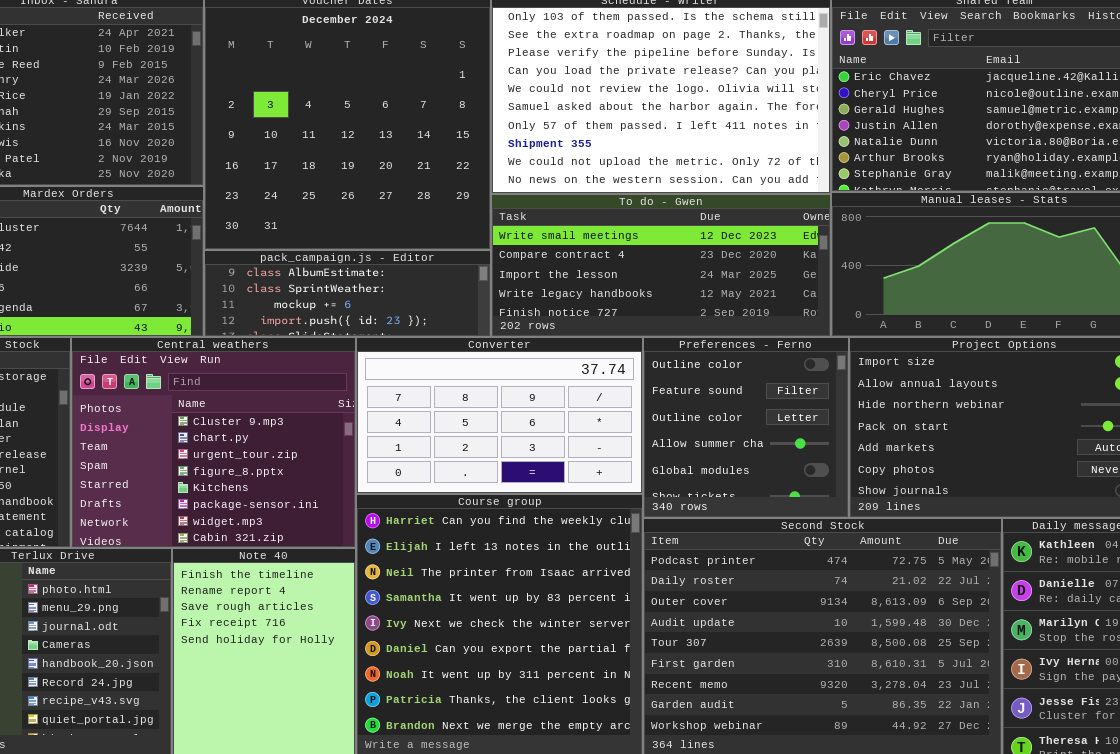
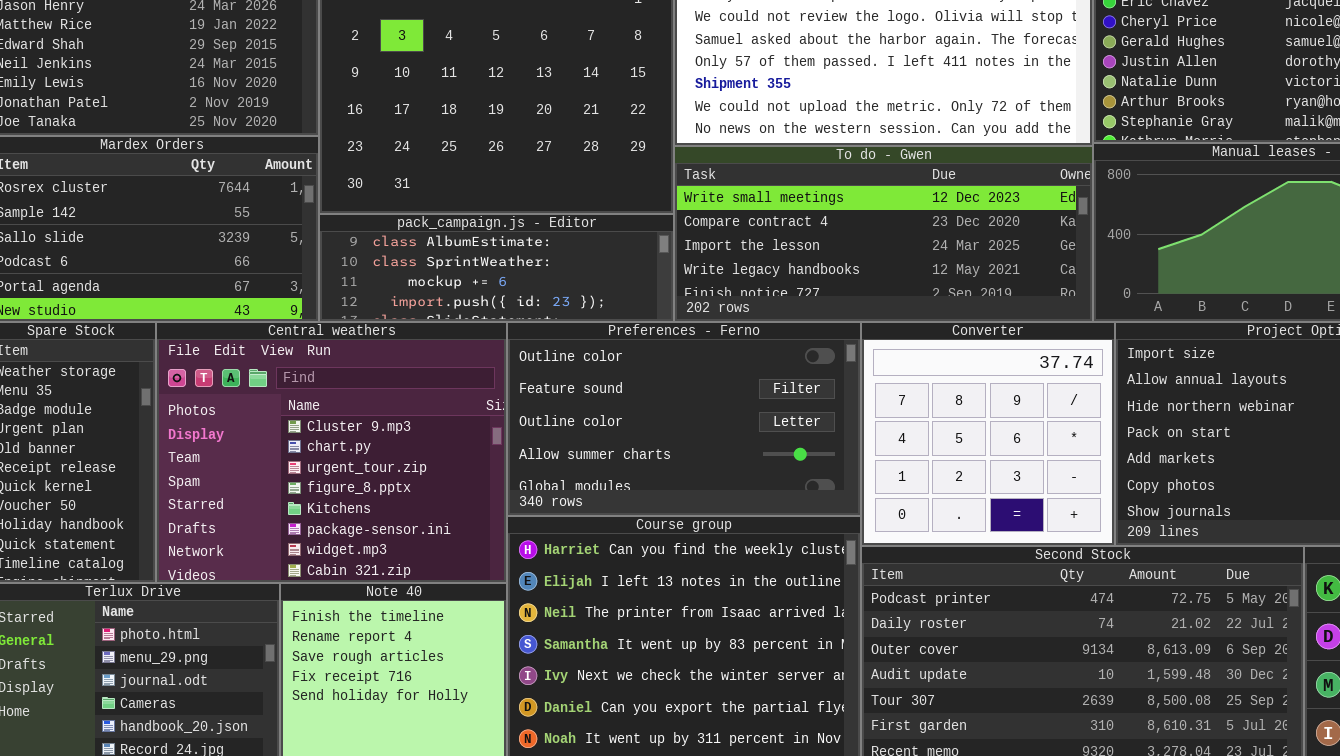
Converter: [356,337,643,494] -> [861,322,1115,546], moved, resized
Preferences - Ferno: [643,337,849,518] -> [507,322,861,516], moved, resized

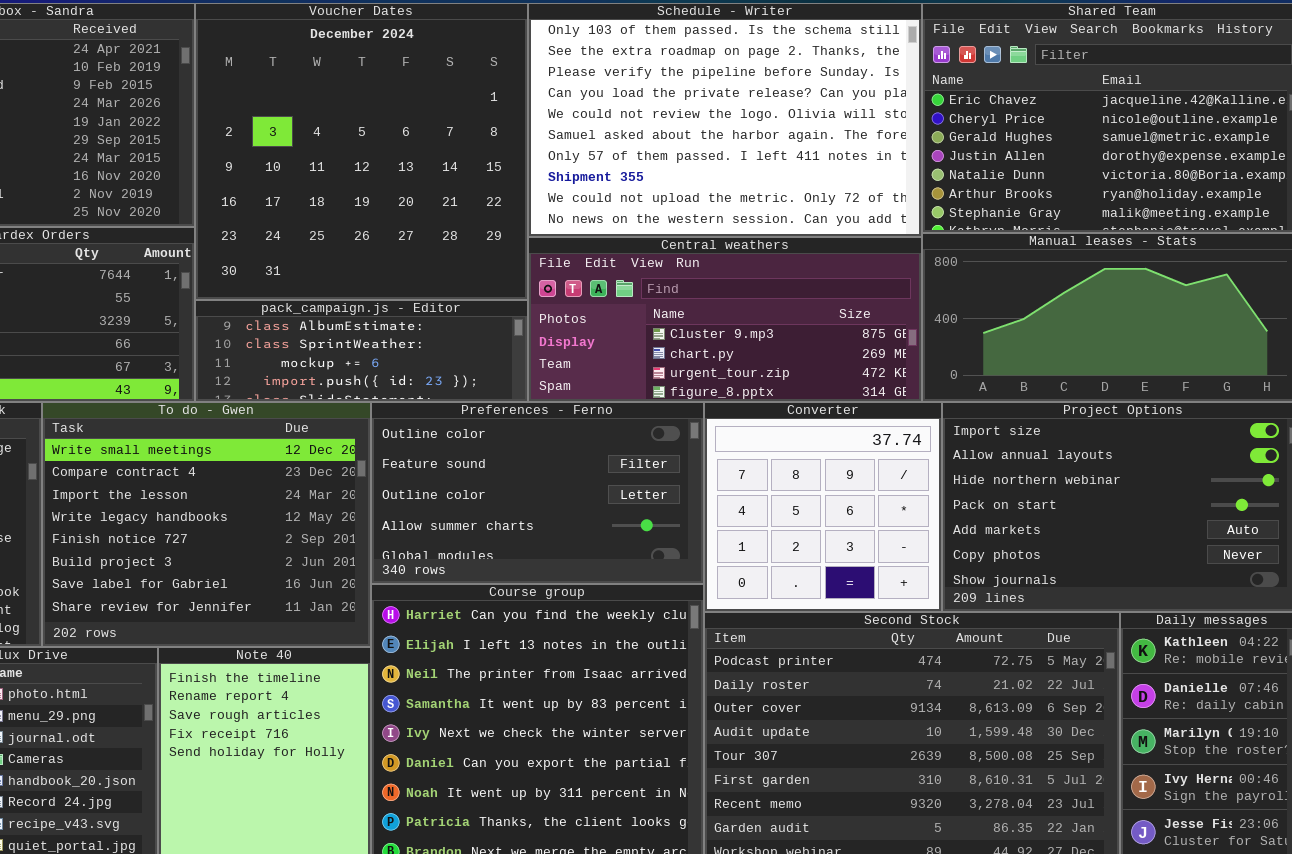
To do - Gwen: [674,146,1093,322] -> [42,402,371,647], moved, resized
Central weathers: [156,322,507,583] -> [528,237,922,402], moved, resized

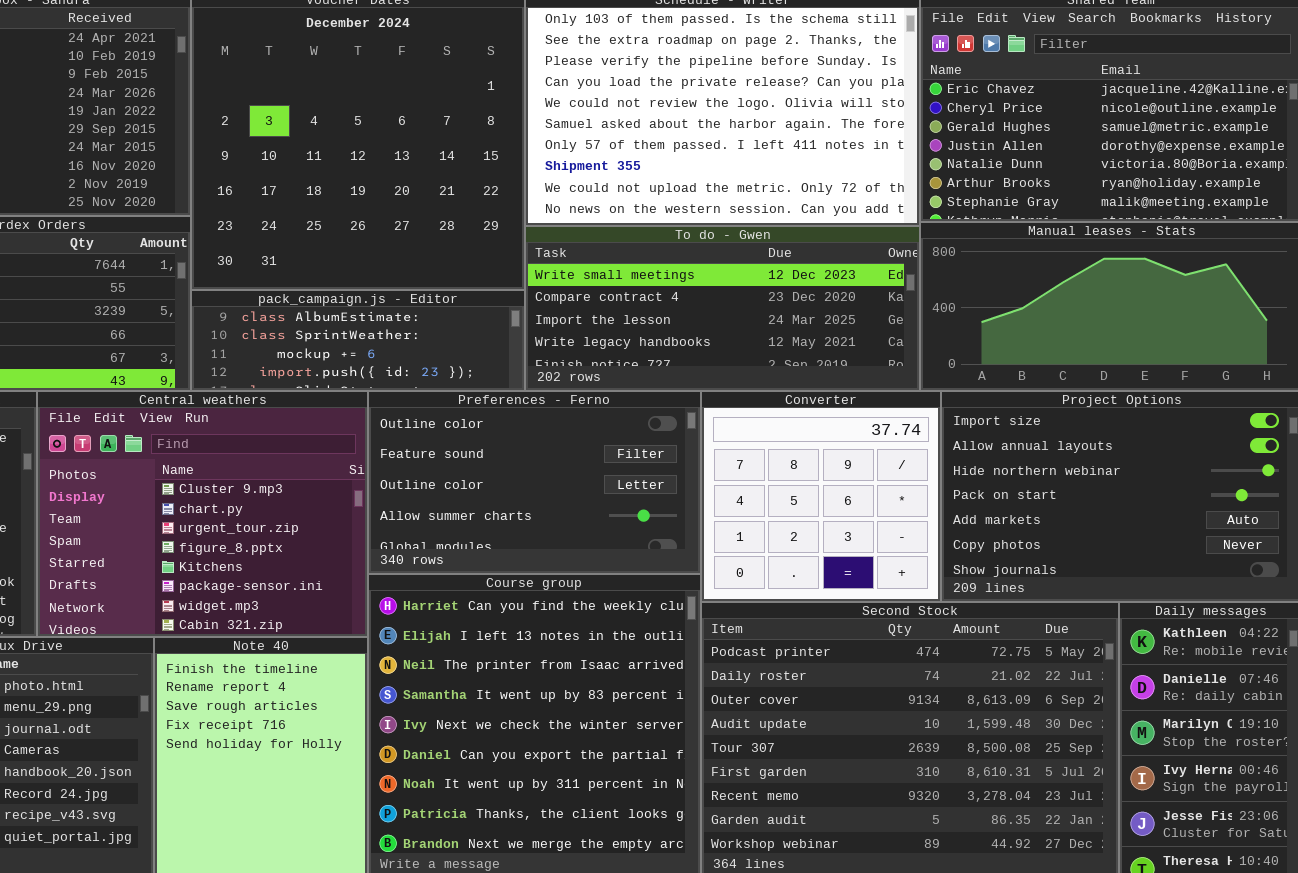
Central weathers: [528,237,922,402] -> [37,391,368,637], moved, resized
To do - Gwen: [42,402,371,647] -> [525,226,920,391], moved, resized

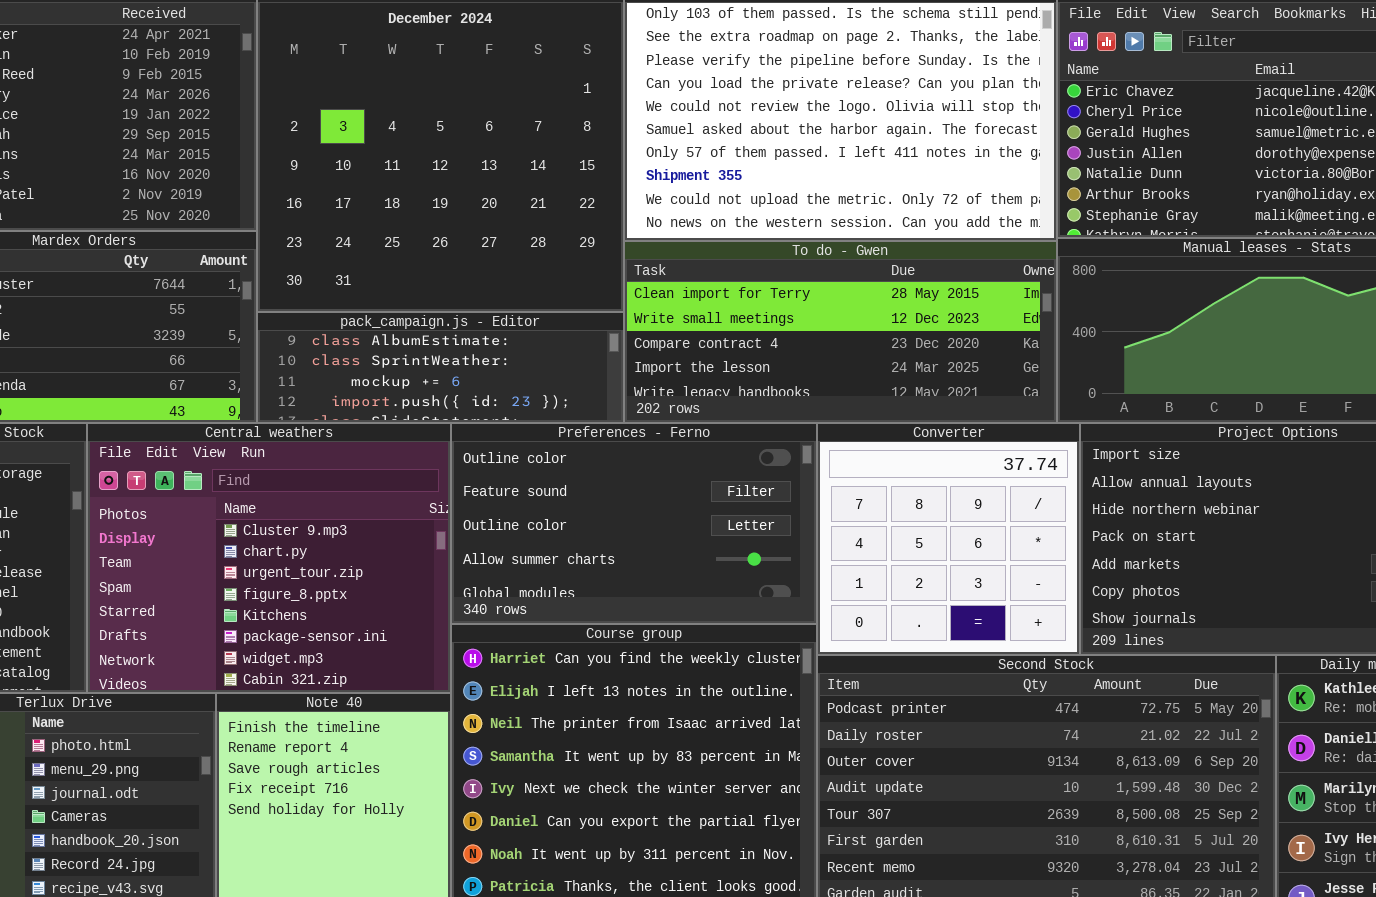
To do - Gwen: [525,226,920,391] -> [624,241,1057,423], scrolled up 1 row

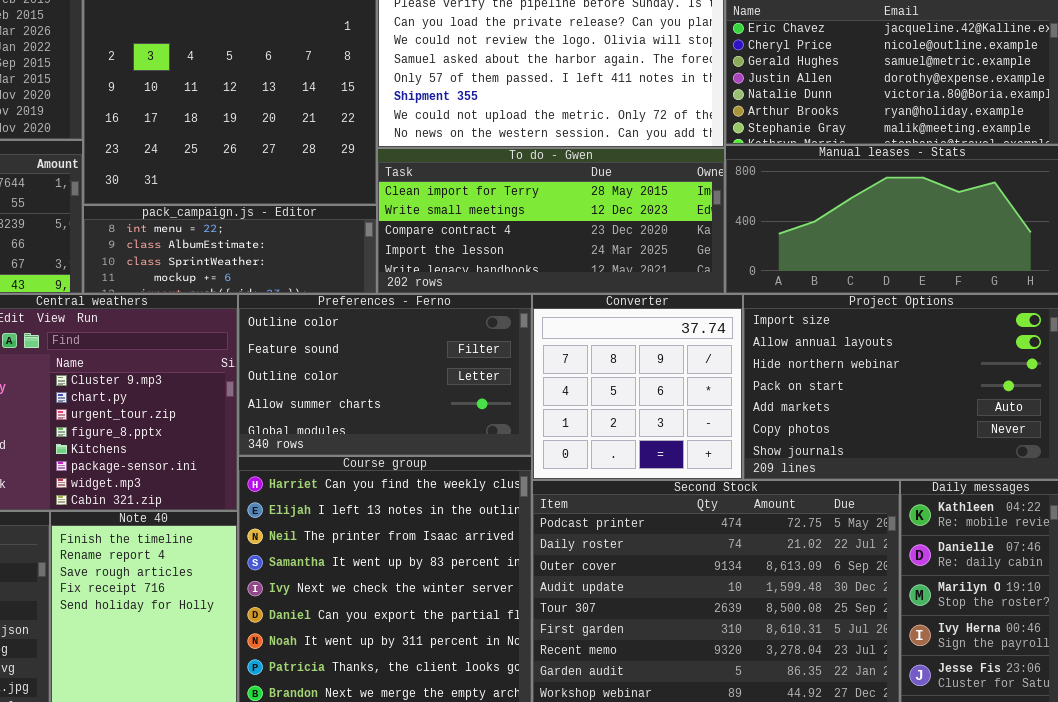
pack_campaign.js - Editor: [257,312,624,423] -> [83,205,377,294], scrolled up 1 row

